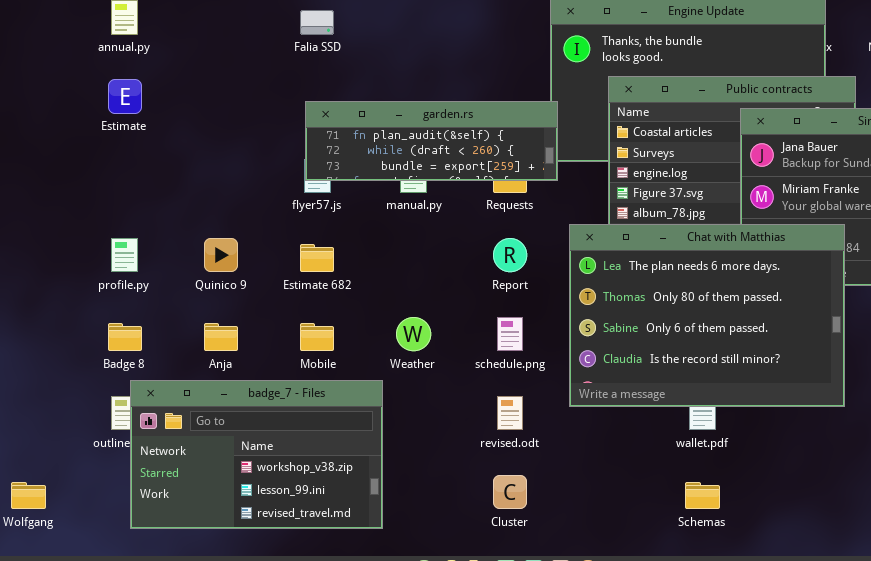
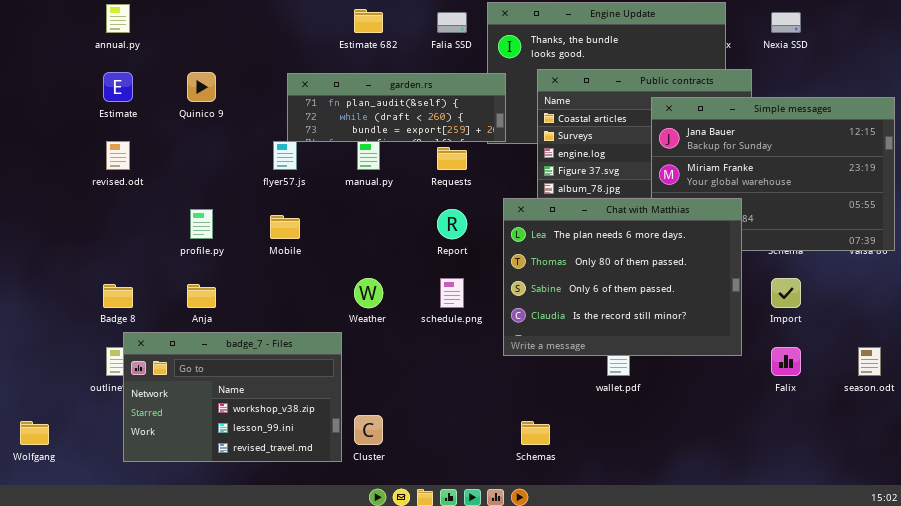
Falia SSD: [300,10,334,35] -> [437,12,467,33], moved
garden.rs: [305,101,558,181] -> [287,73,506,142], moved
profile.py: [111,238,138,272] -> [190,209,213,239], moved
Quinico 9: [204,238,238,272] -> [187,72,216,102], moved
Estimate 682: [300,244,334,272] -> [354,9,383,33], moved
Mobile: [300,323,334,351] -> [270,215,300,239], moved
revised.odt: [497,396,523,430] -> [106,141,130,170], moved
Cluster: [493,475,527,509] -> [354,415,383,445], moved
Schemas: [685,482,720,509] -> [521,421,550,445], moved

